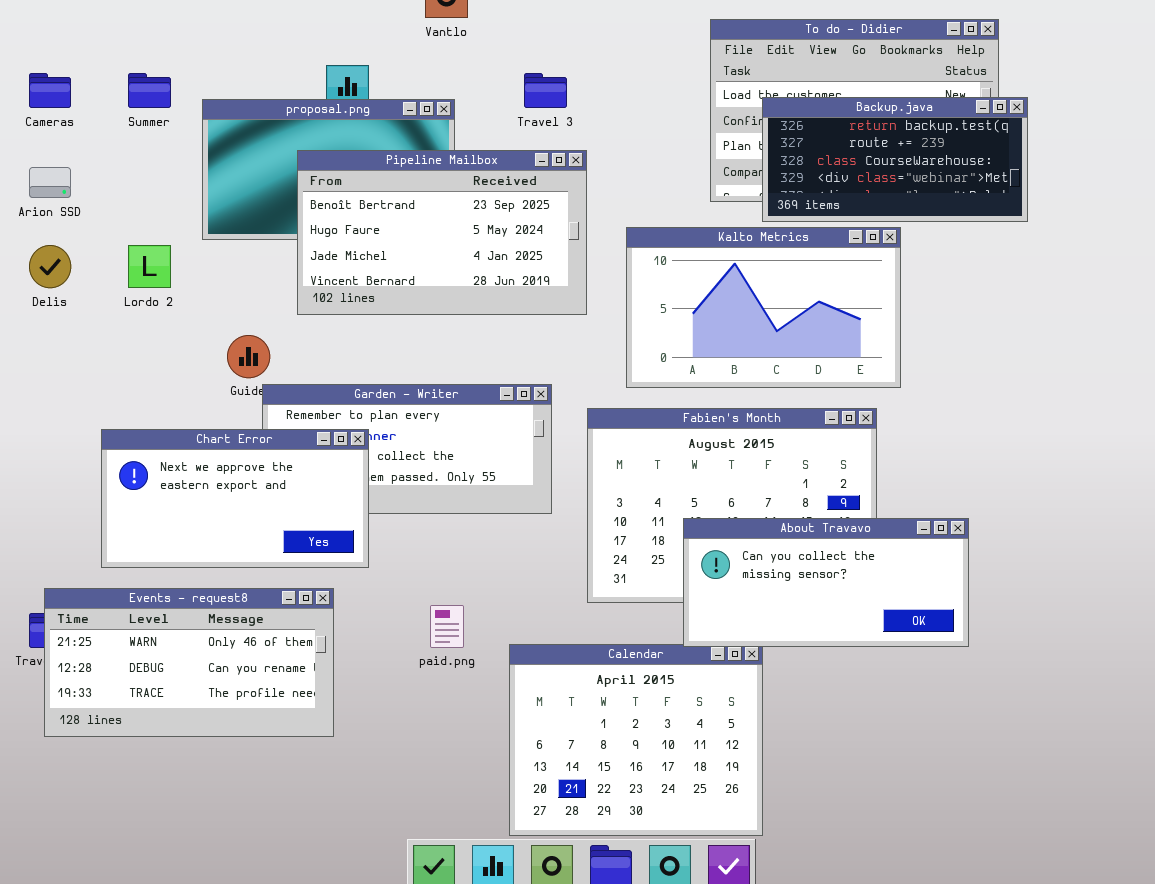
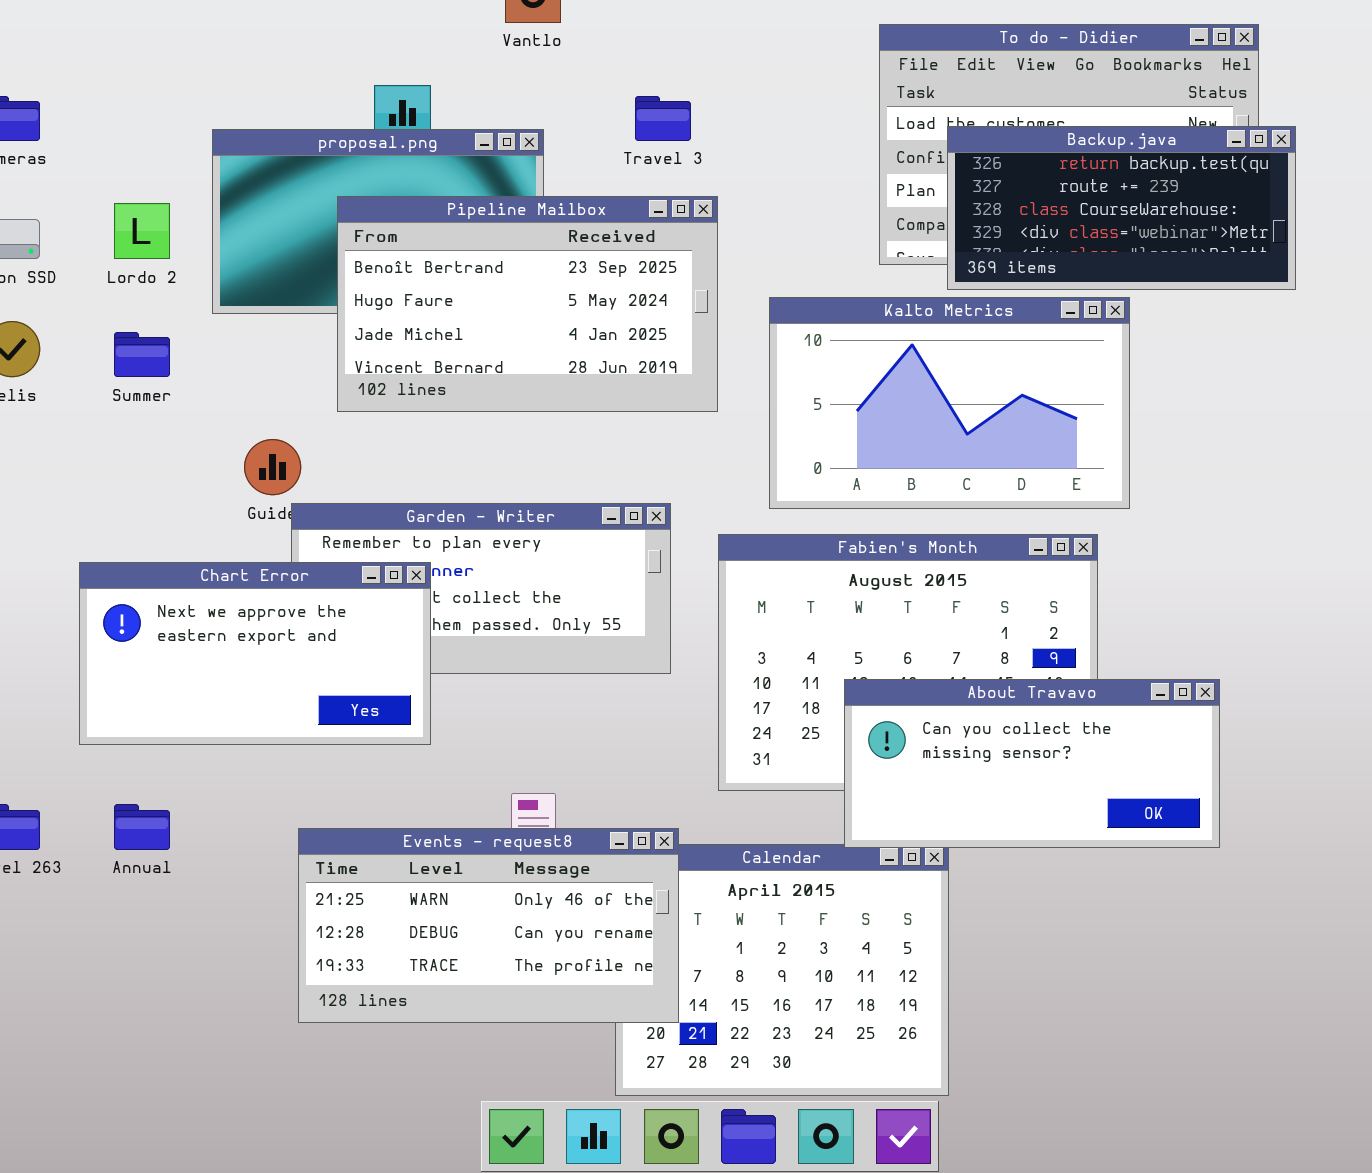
Summer: [128,73,171,108] -> [114,332,170,377], moved
Lordo 2: [128,245,171,288] -> [114,203,170,259], moved
Events - request8: [44,588,334,737] -> [298,828,679,1023], moved

